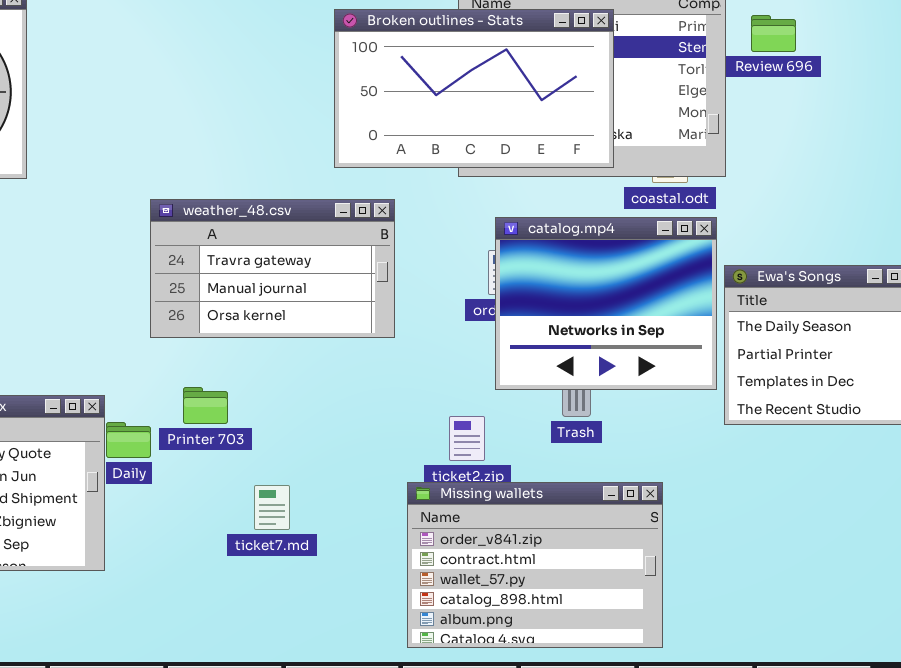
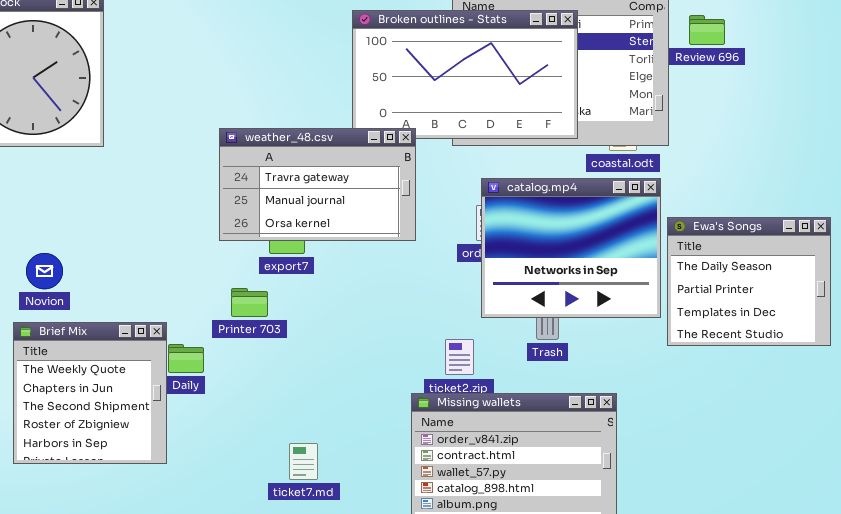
weather_48.csv: [150,199,395,338] -> [219,128,416,241], moved
Printer 703: [183,387,228,424] -> [231,288,268,317], moved
ticket7.md: [254,485,290,530] -> [289,443,318,480], moved

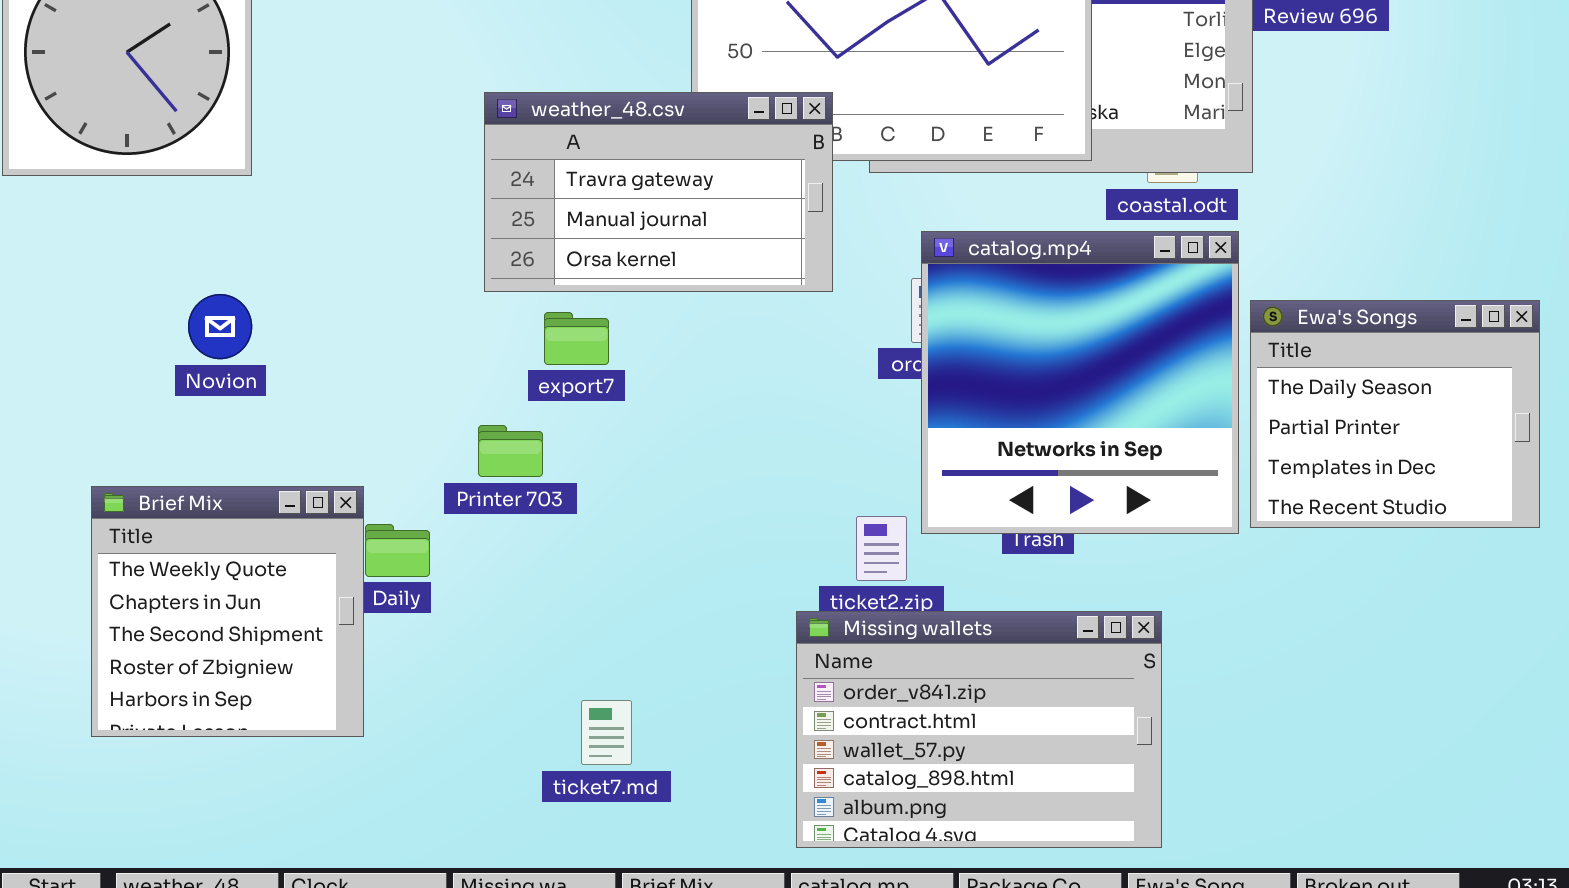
weather_48.csv: [219,128,416,241] -> [484,92,833,292], moved
catalog.mp4: [481,178,661,318] -> [921,231,1239,534], resized
Novion: [26,253,63,289] -> [188,294,252,359], moved

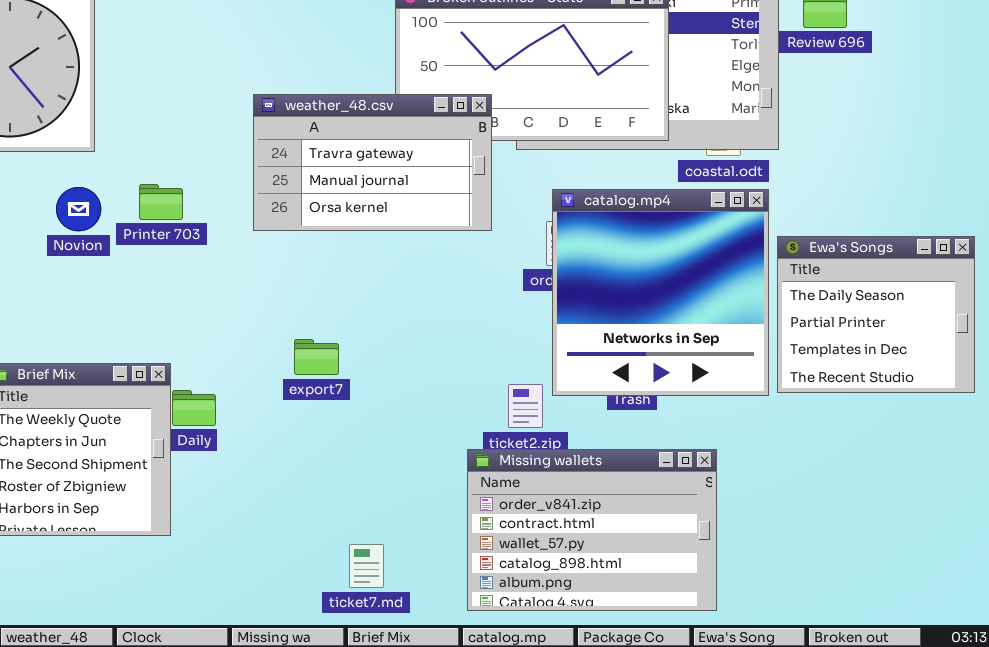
Novion: [188,294,252,359] -> [56,187,101,231], moved
export7: [544,312,609,365] -> [294,339,339,375], moved
Printer 703: [478,425,543,477] -> [139,184,183,220], moved
ticket7.md: [581,700,632,765] -> [349,544,384,588], moved

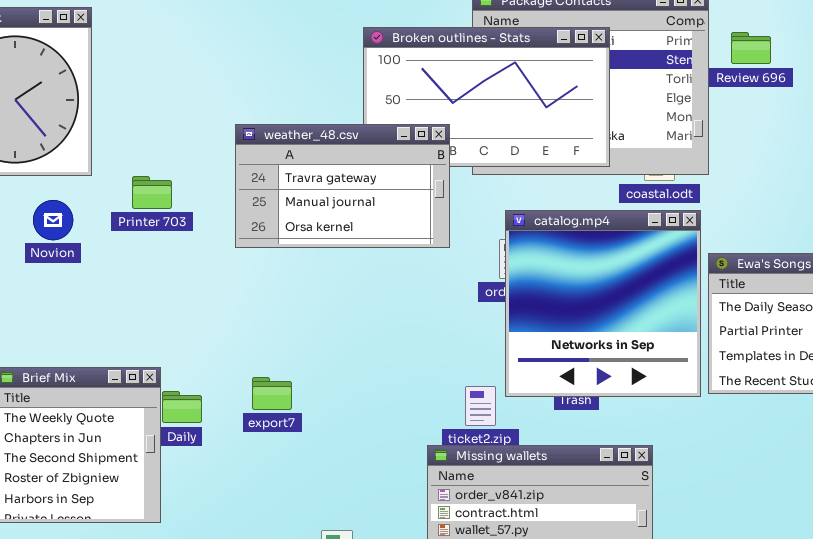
Printer 703: [139,184,183,220] -> [132,176,172,209], moved
Novion: [56,187,101,231] -> [33,200,73,240], moved
export7: [294,339,339,375] -> [252,377,292,410], moved

